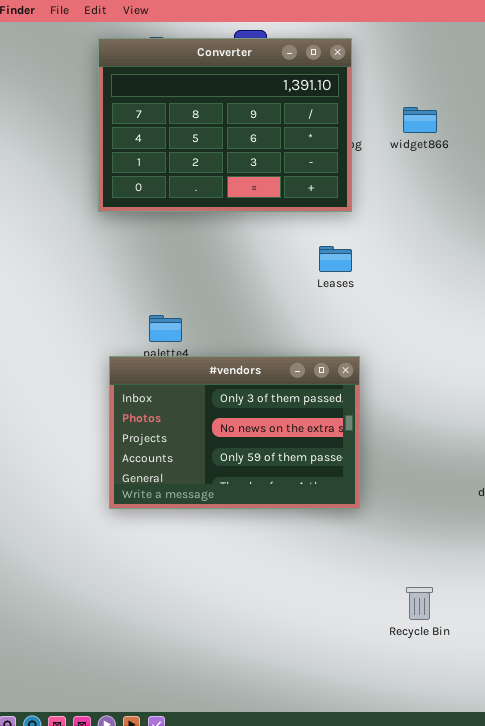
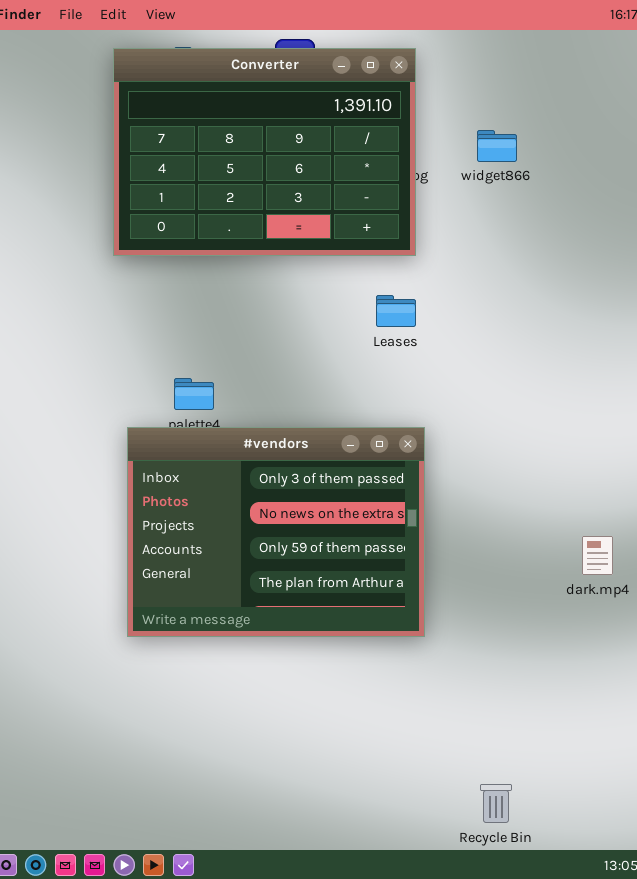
#vendors: [109,356,360,509] -> [127,427,425,637], resized
Recycle Bin: [406,587,433,620] -> [480,784,512,823], moved

